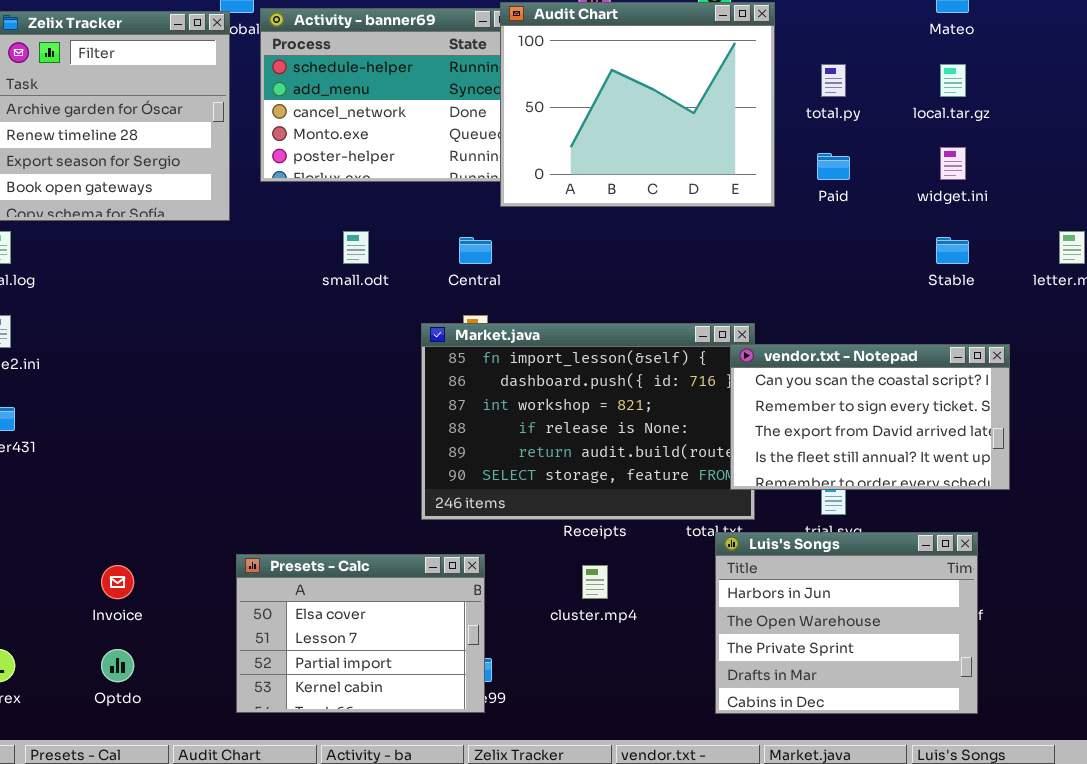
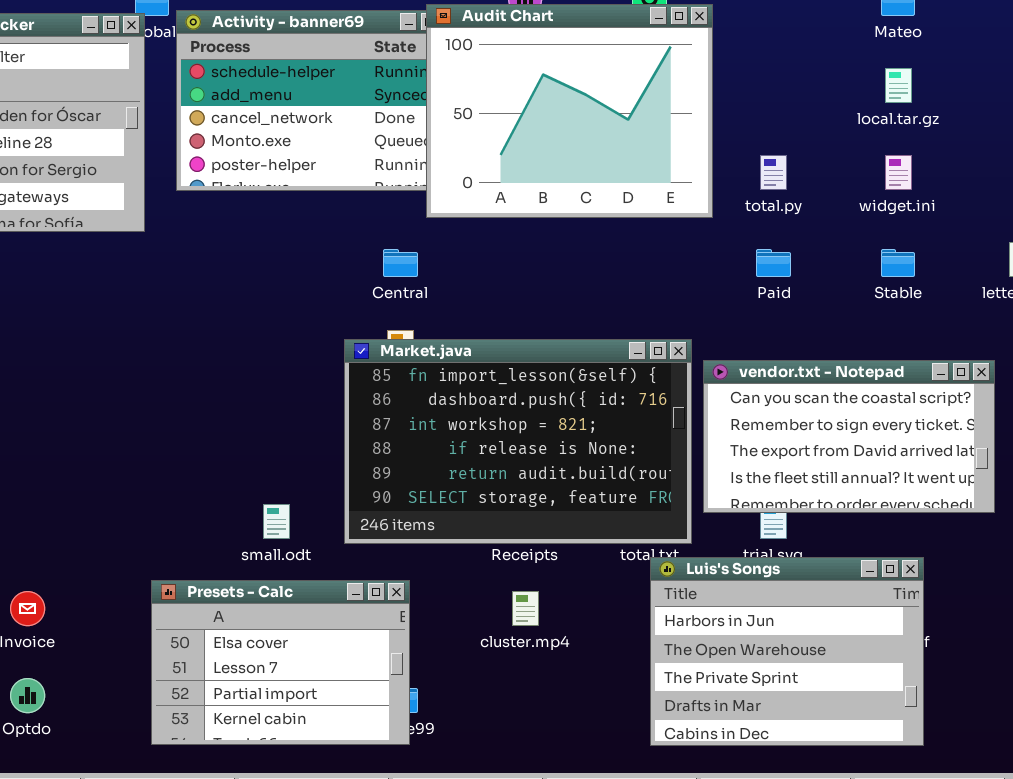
total.py: [821,64,846,97] -> [760,155,787,190], moved
Paid: [817,153,850,180] -> [756,249,791,277], moved
small.odt: [343,231,369,264] -> [263,504,290,539], moved
vendor.txt - Notepad: [730,344,1010,490] -> [703,360,995,513], moved

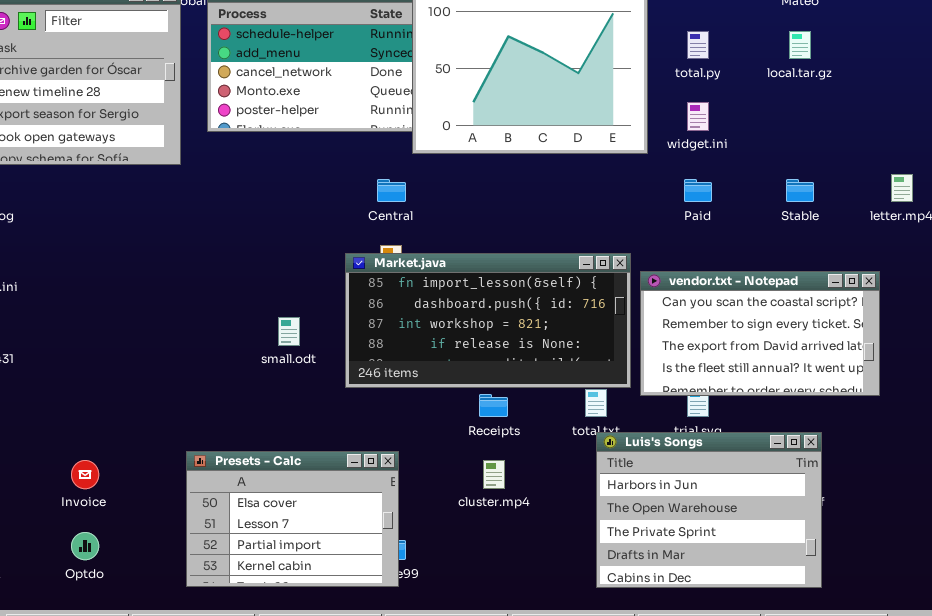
total.py: [760,155,787,190] -> [687,31,709,59], moved
widget.ini: [885,155,912,190] -> [687,102,709,131], moved
Market.java: [344,339,692,544] -> [345,253,631,388], resized
small.odt: [263,504,290,539] -> [278,317,300,346], moved

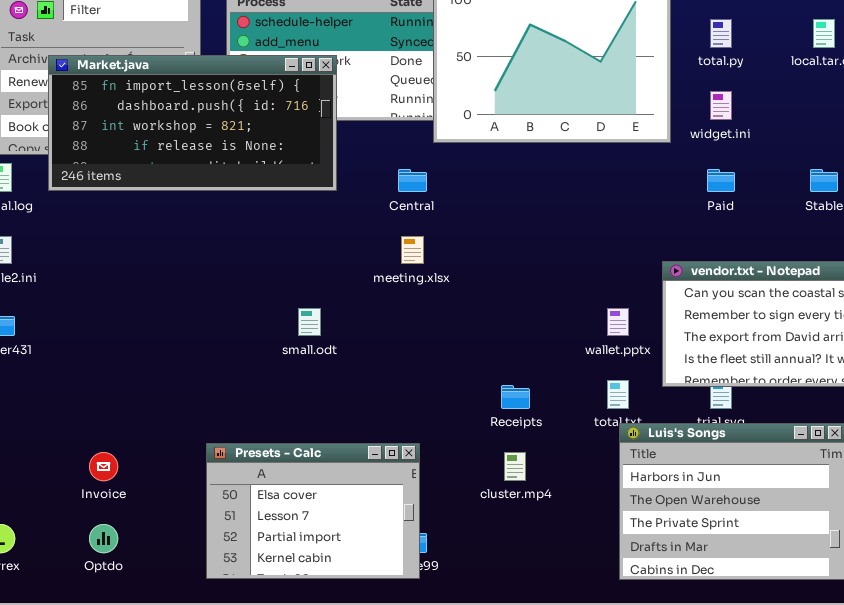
Market.java: [345,253,631,388] -> [48,55,337,191], moved

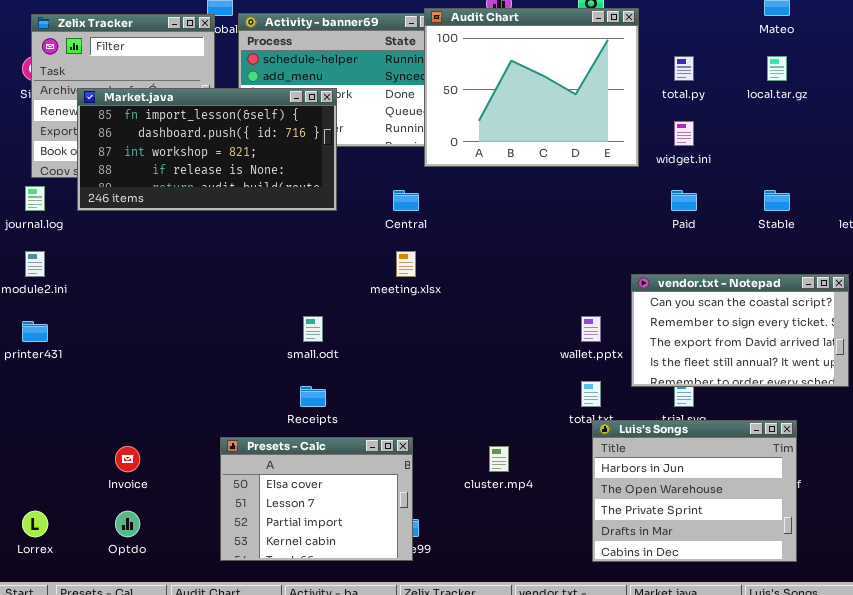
Receipts: [501,385,530,409] -> [300,386,326,407], moved

